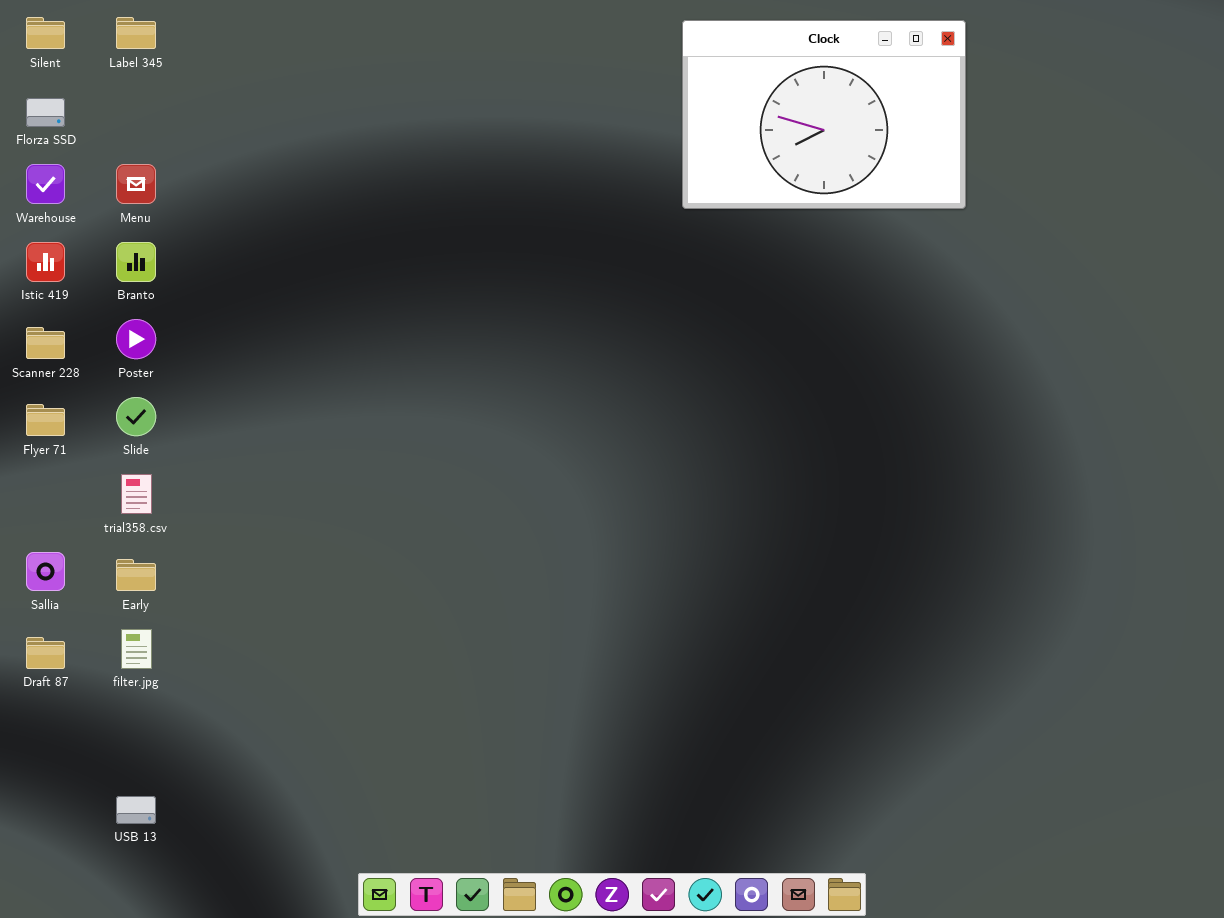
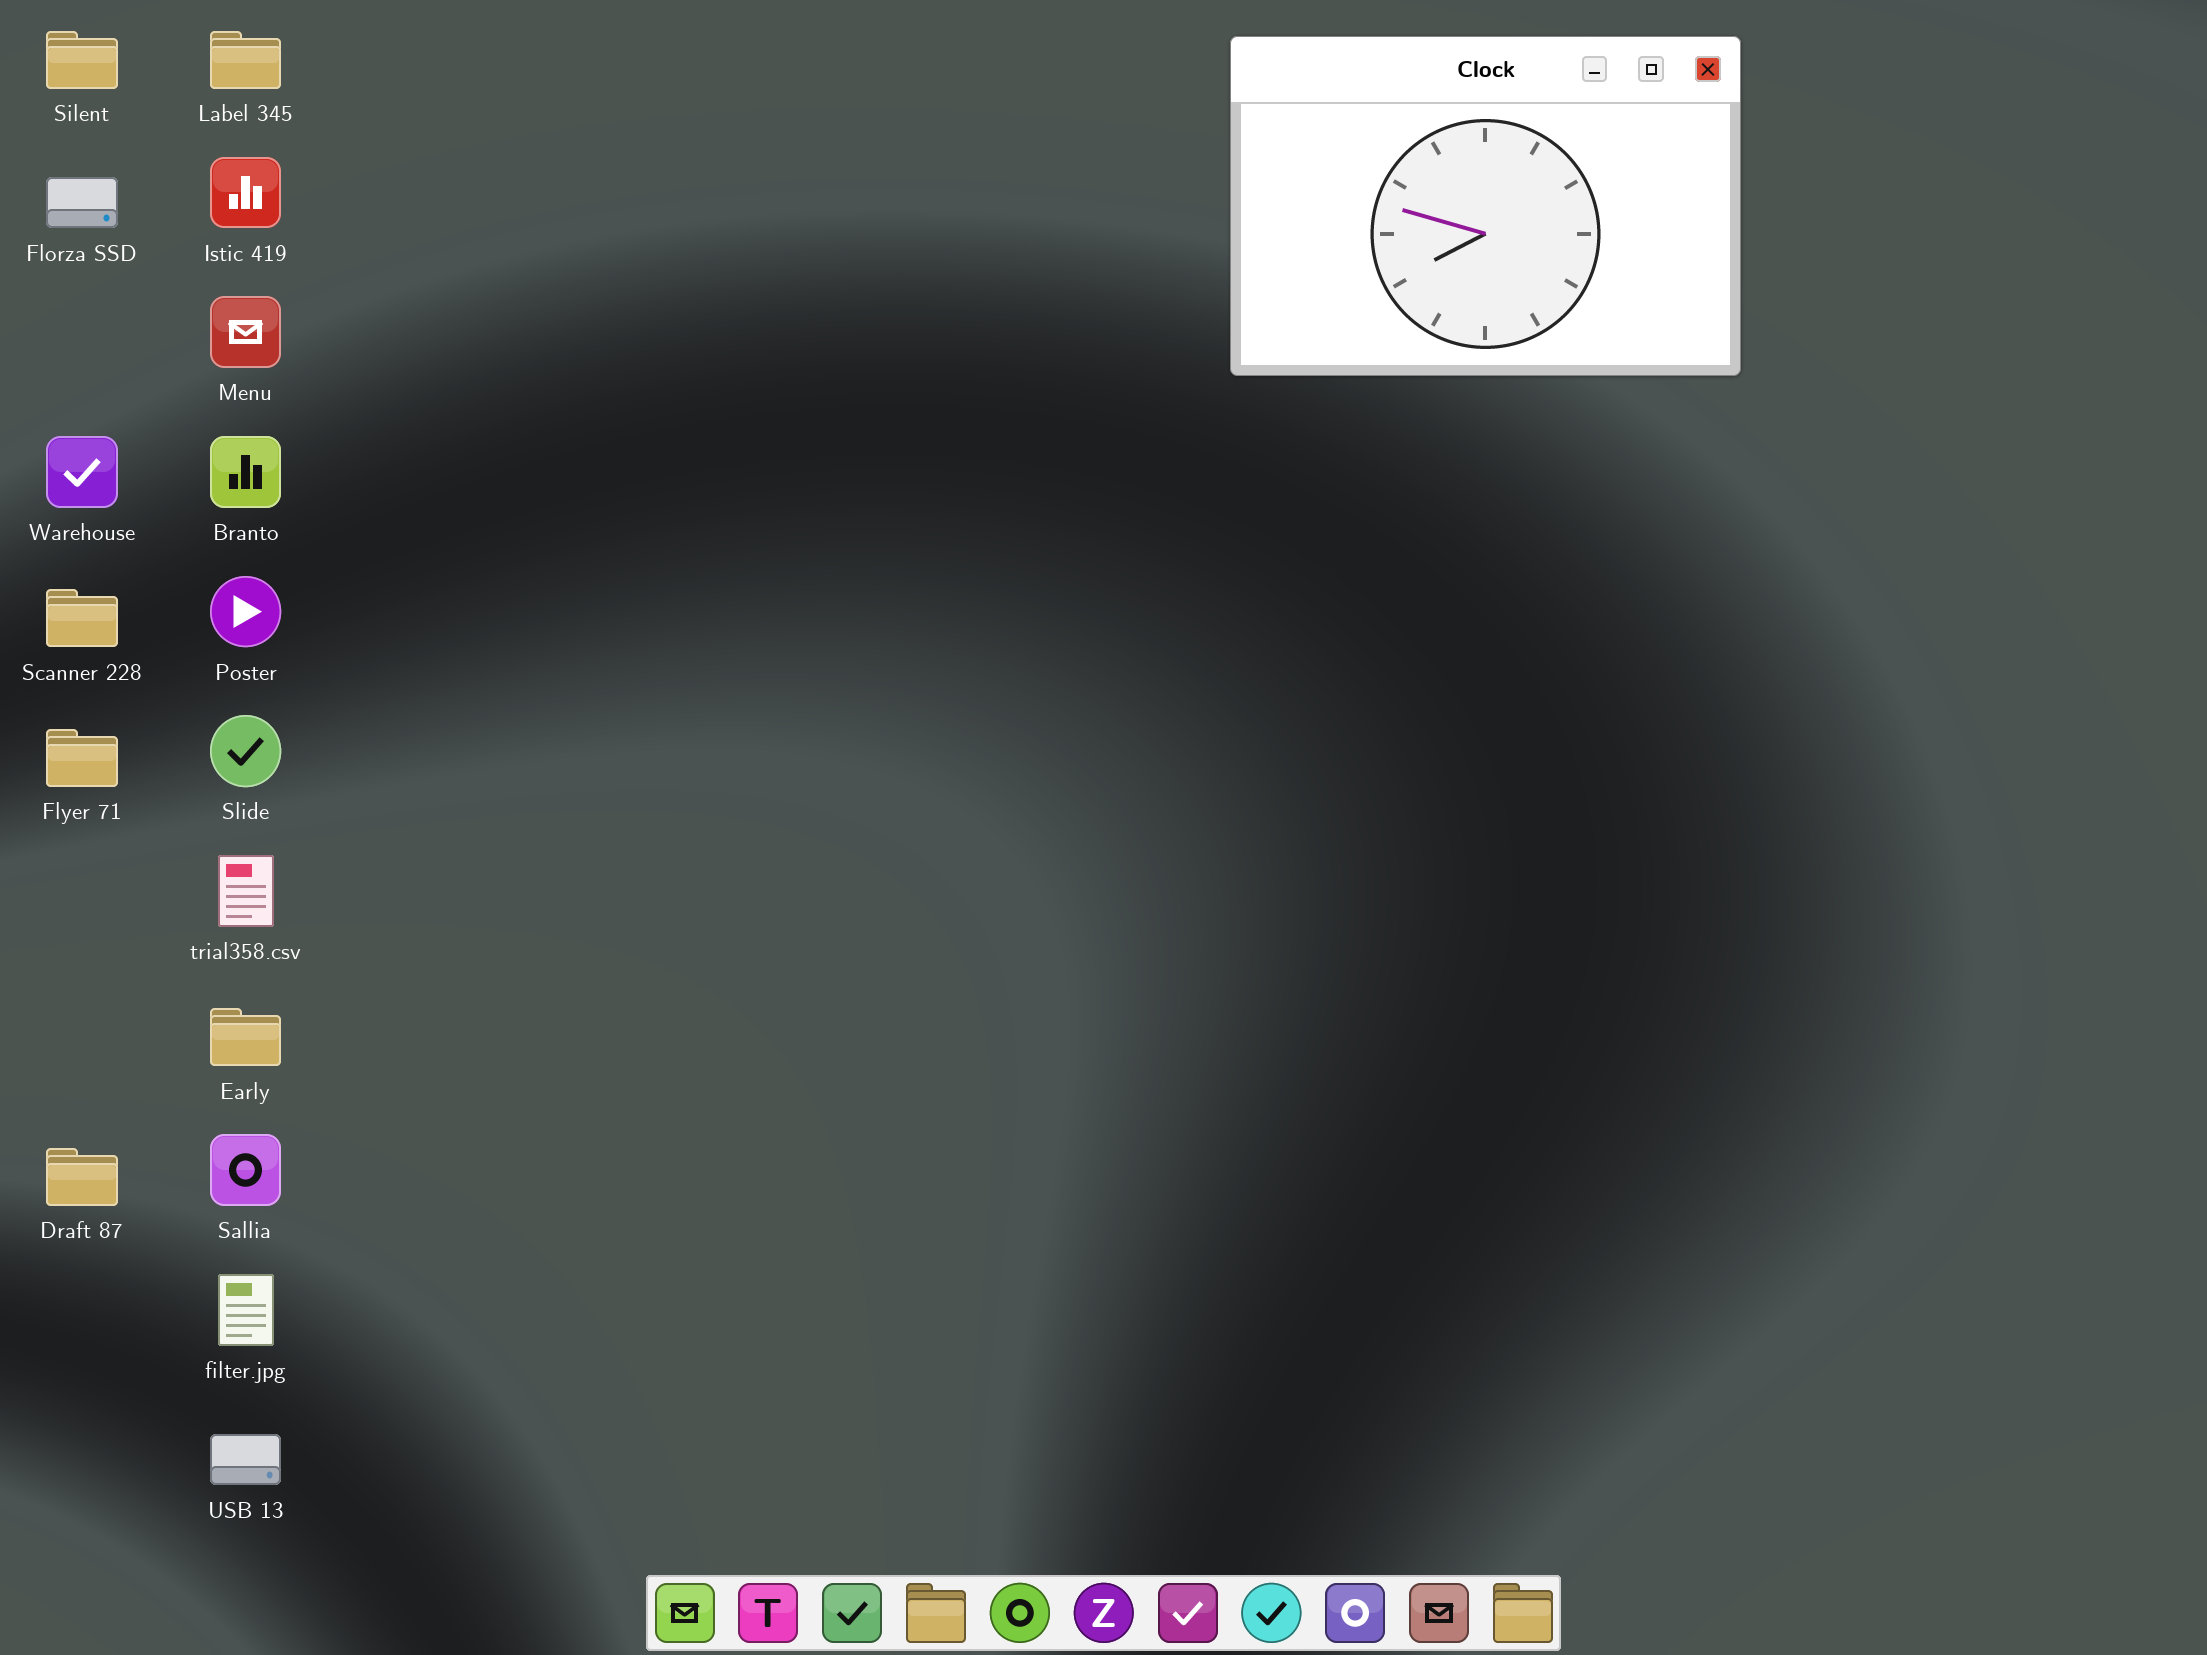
Warehouse: [26,164,65,204] -> [46,436,118,508], moved
Istic 419: [26,242,65,282] -> [210,157,281,228], moved
Sallia: [26,552,65,591] -> [210,1134,281,1206], moved
filter.jpg: [121,629,152,669] -> [218,1274,274,1346], moved

